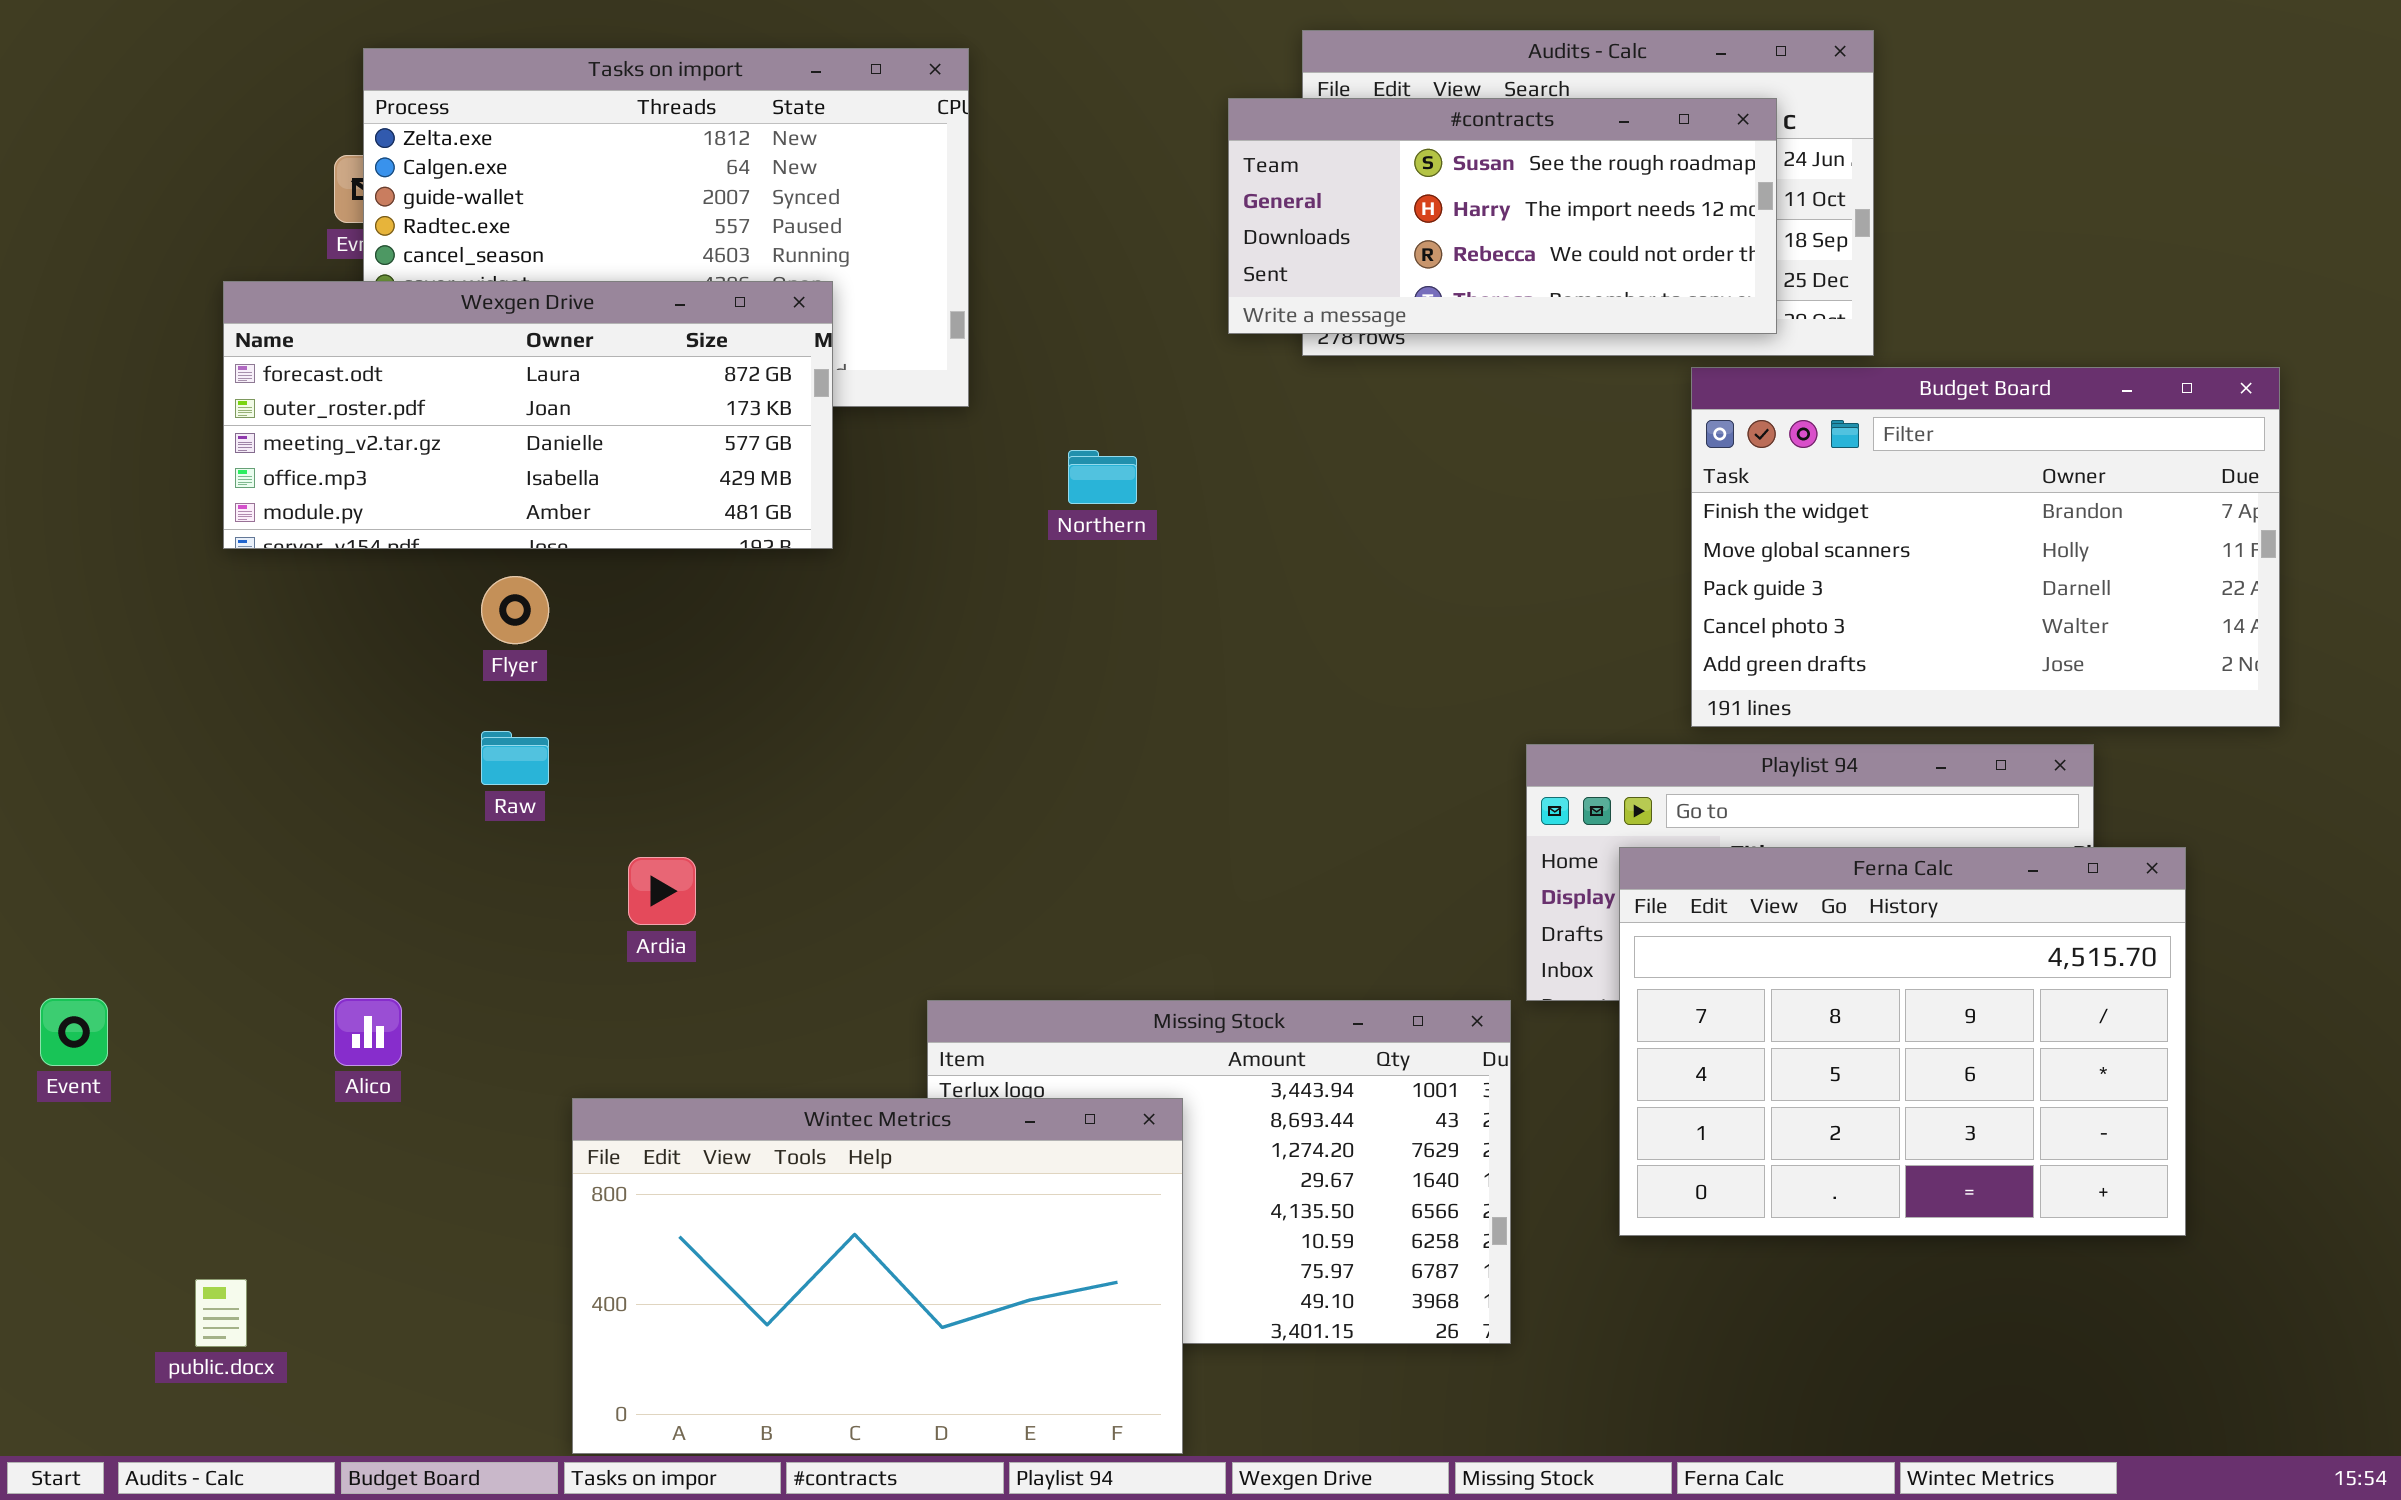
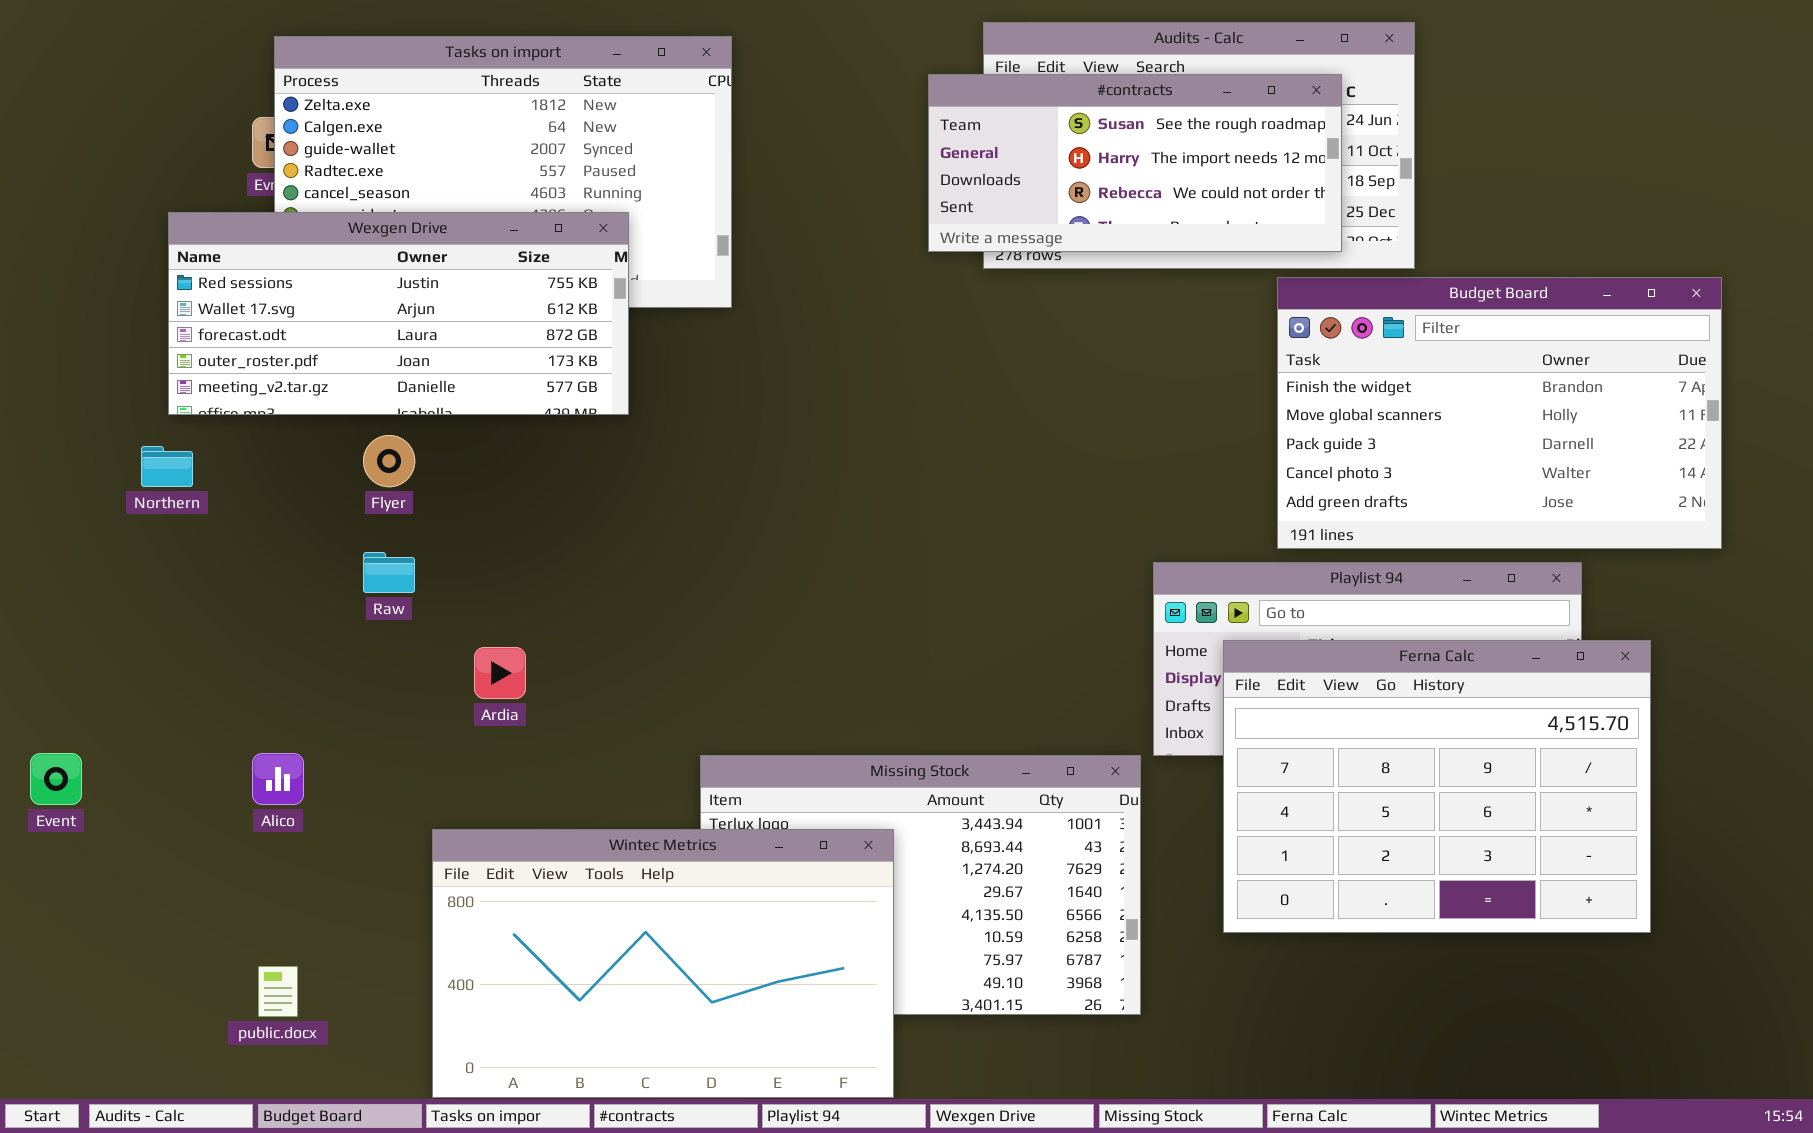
Wexgen Drive: [223,281,833,549] -> [168,212,629,415], scrolled up 2 rows
Northern: [1068,450,1137,504] -> [141,446,193,487], moved
public.docx: [195,1279,247,1347] -> [258,966,298,1017], moved

